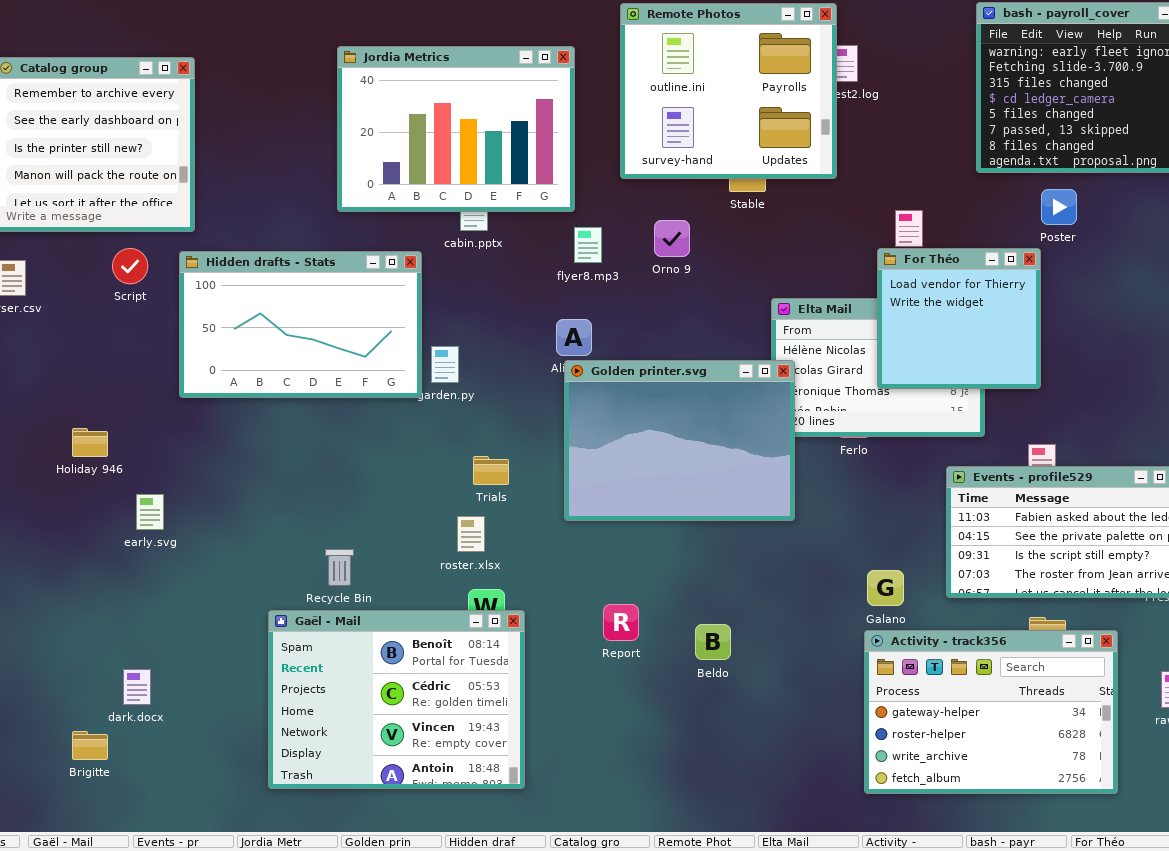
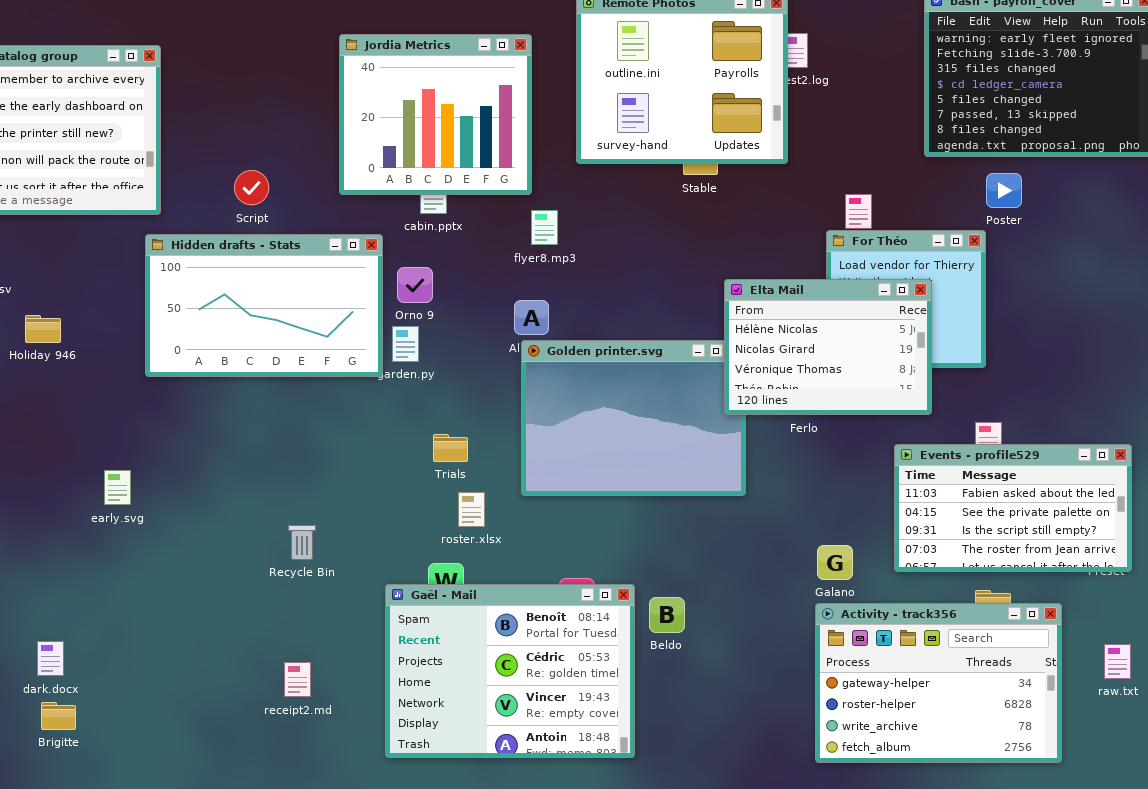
Jordia Metrics: [337,46,575,212] -> [339,34,532,195], resized
Orno 9: [654,220,690,257] -> [397,267,433,303], moved
Script: [112,248,148,284] -> [234,170,269,205], moved
Elta Mail: [771,298,985,437] -> [724,279,932,415], raised
Holiday 946: [72,428,108,457] -> [25,315,61,343], moved
roster.xlsx: [457,516,485,552] -> [458,492,485,527], moved
Gaël - Mail: [268,610,525,789] -> [385,584,635,758], moved
dark.docx: [123,669,151,705] -> [37,641,64,676], moved

